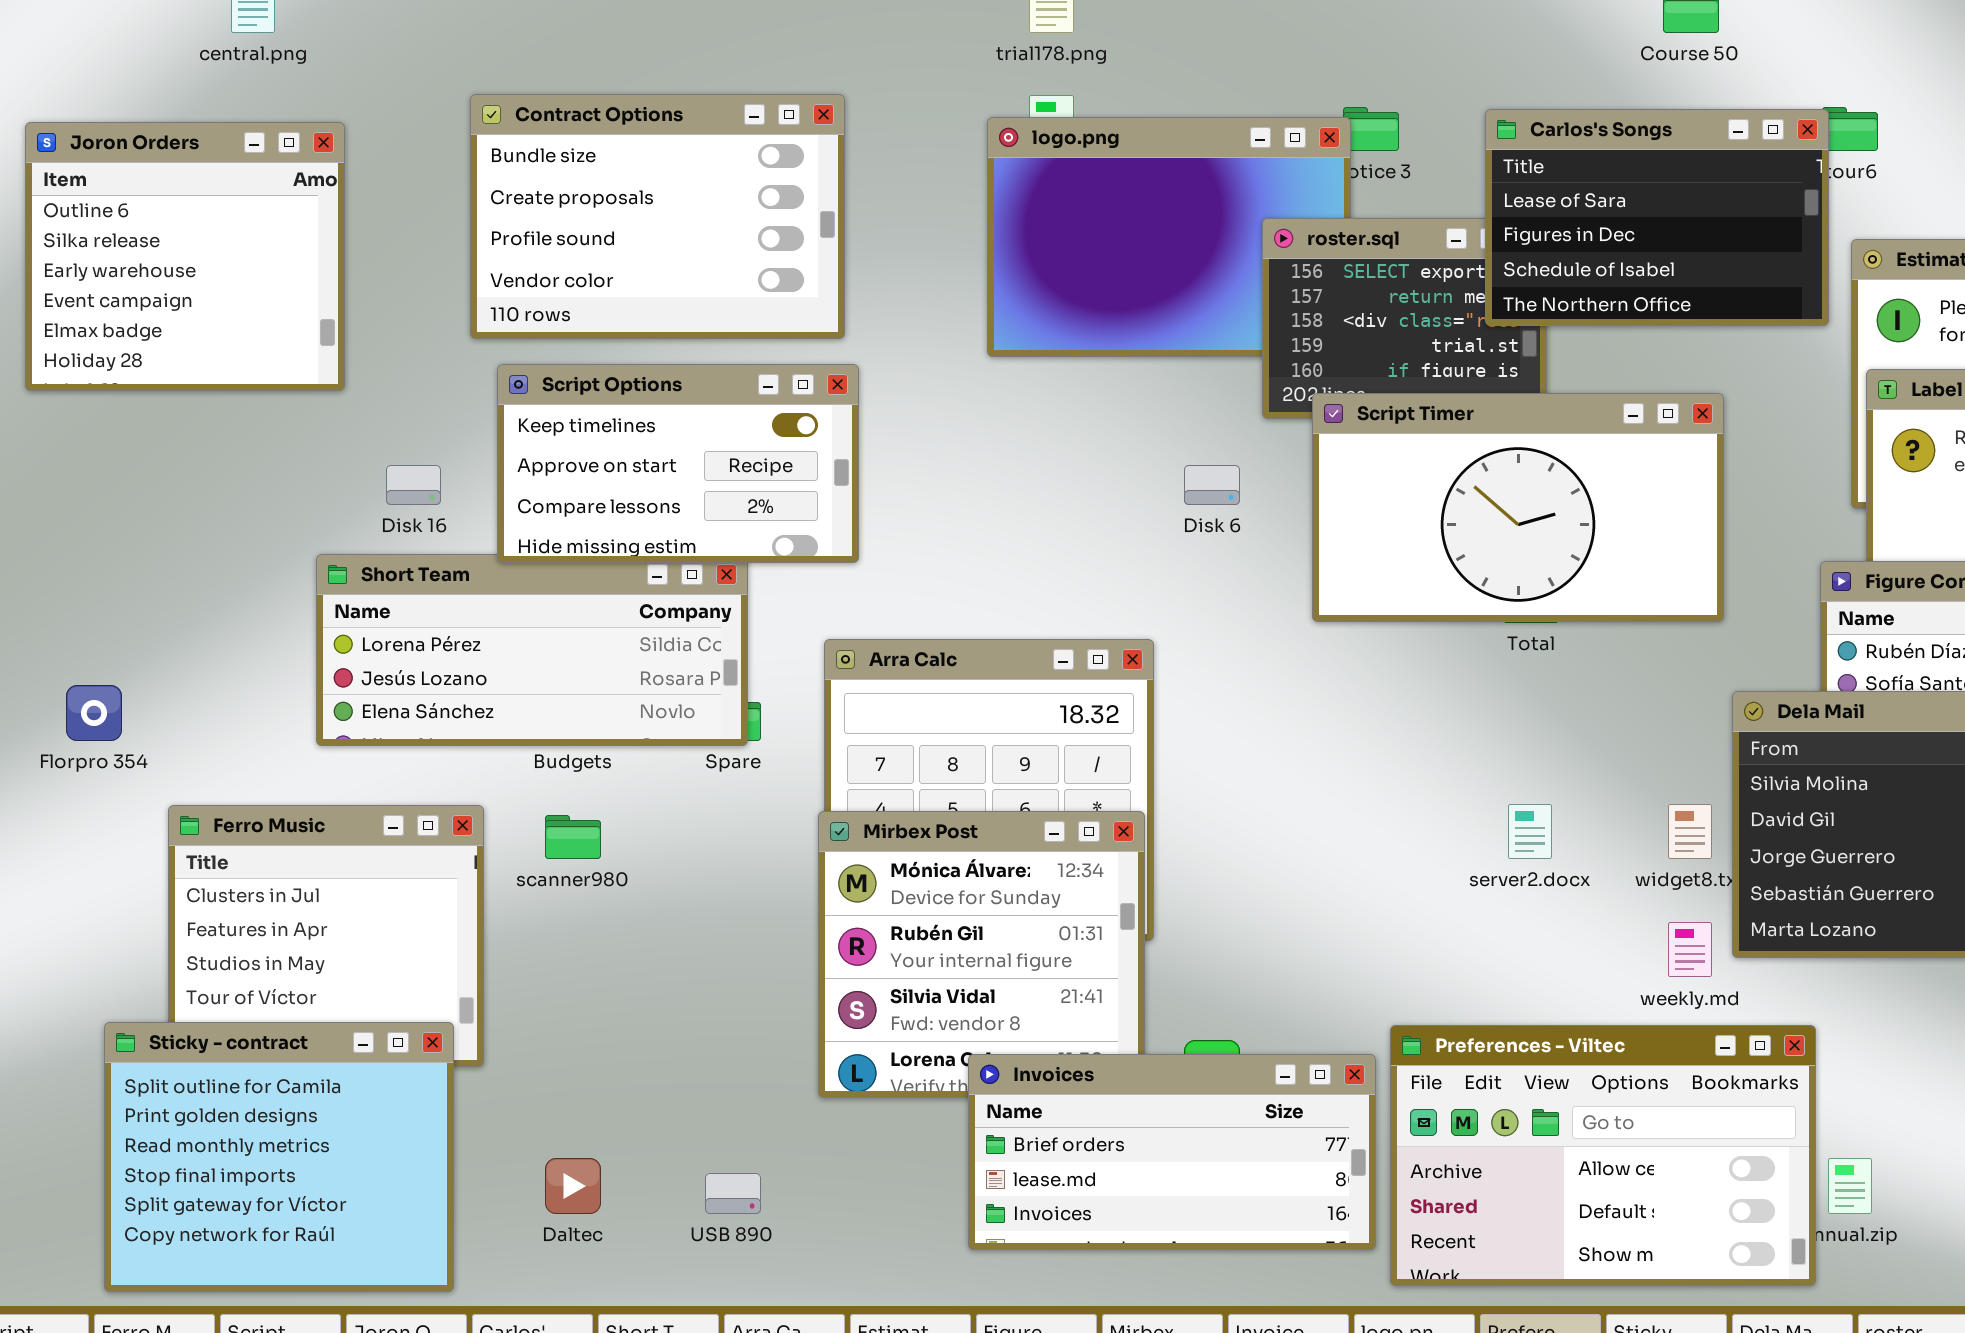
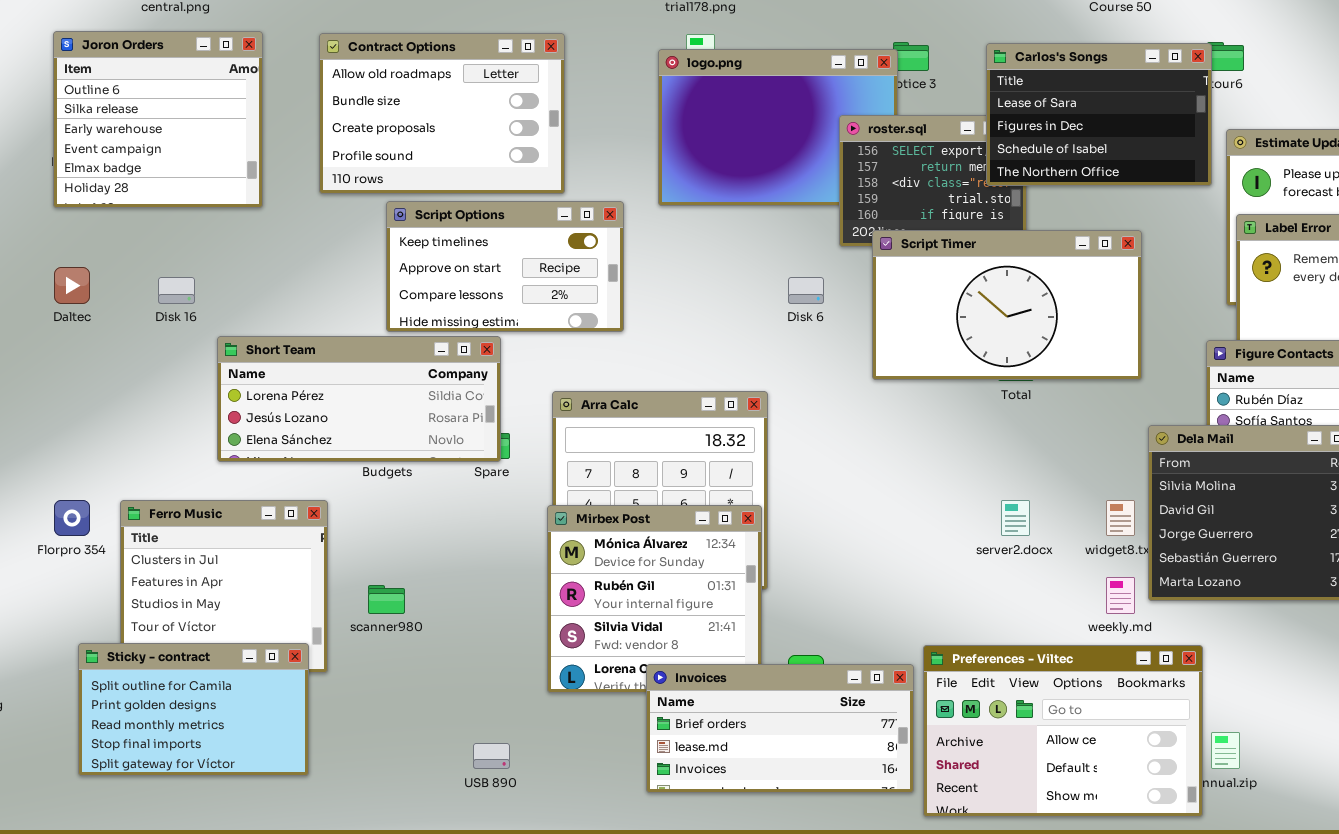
Contract Options: [470,94,845,339] -> [319,33,565,194], scrolled up 1 row
Joron Orders: [25,122,345,391] -> [53,31,263,208], moved
Script Options: [497,364,859,563] -> [386,201,624,332], moved
Disk 16: [386,465,441,505] -> [158,277,195,304], moved
Florpro 354: [66,685,122,741] -> [54,500,90,536], moved
scanner980: [545,815,601,859] -> [368,585,405,614], moved
Sticky - contract: [104,1022,454,1292] -> [78,643,309,776], resized
Daltec: [545,1158,601,1214] -> [54,267,90,304], moved

